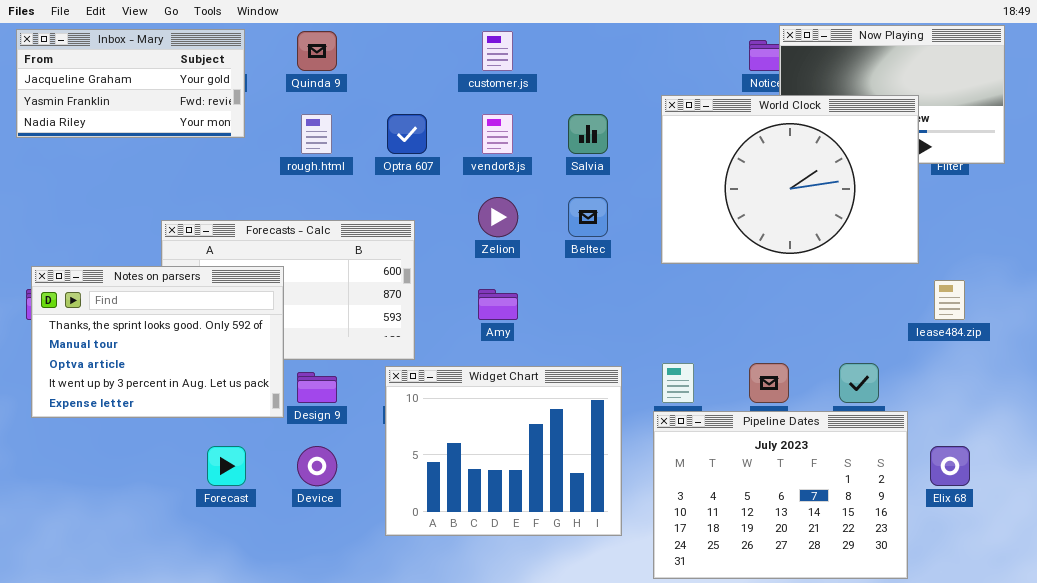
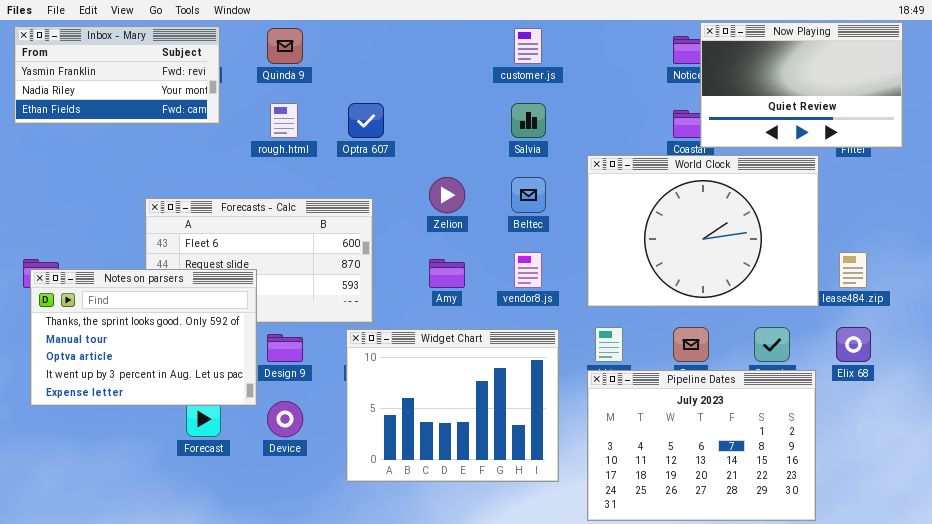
Inbox - Mary: [16,29,245,138] -> [14,26,220,124], scrolled down 1 row
customer.js: [482,31,513,71] -> [514,28,542,64], moved
World Clock: [661,95,919,264] -> [587,155,819,307], moved
vendor8.js: [482,114,513,154] -> [514,252,542,288], moved
Notes on parsers: [31,266,284,418] -> [30,269,257,406], moved
Elix 68: [930,446,970,486] -> [836,327,871,362], moved

